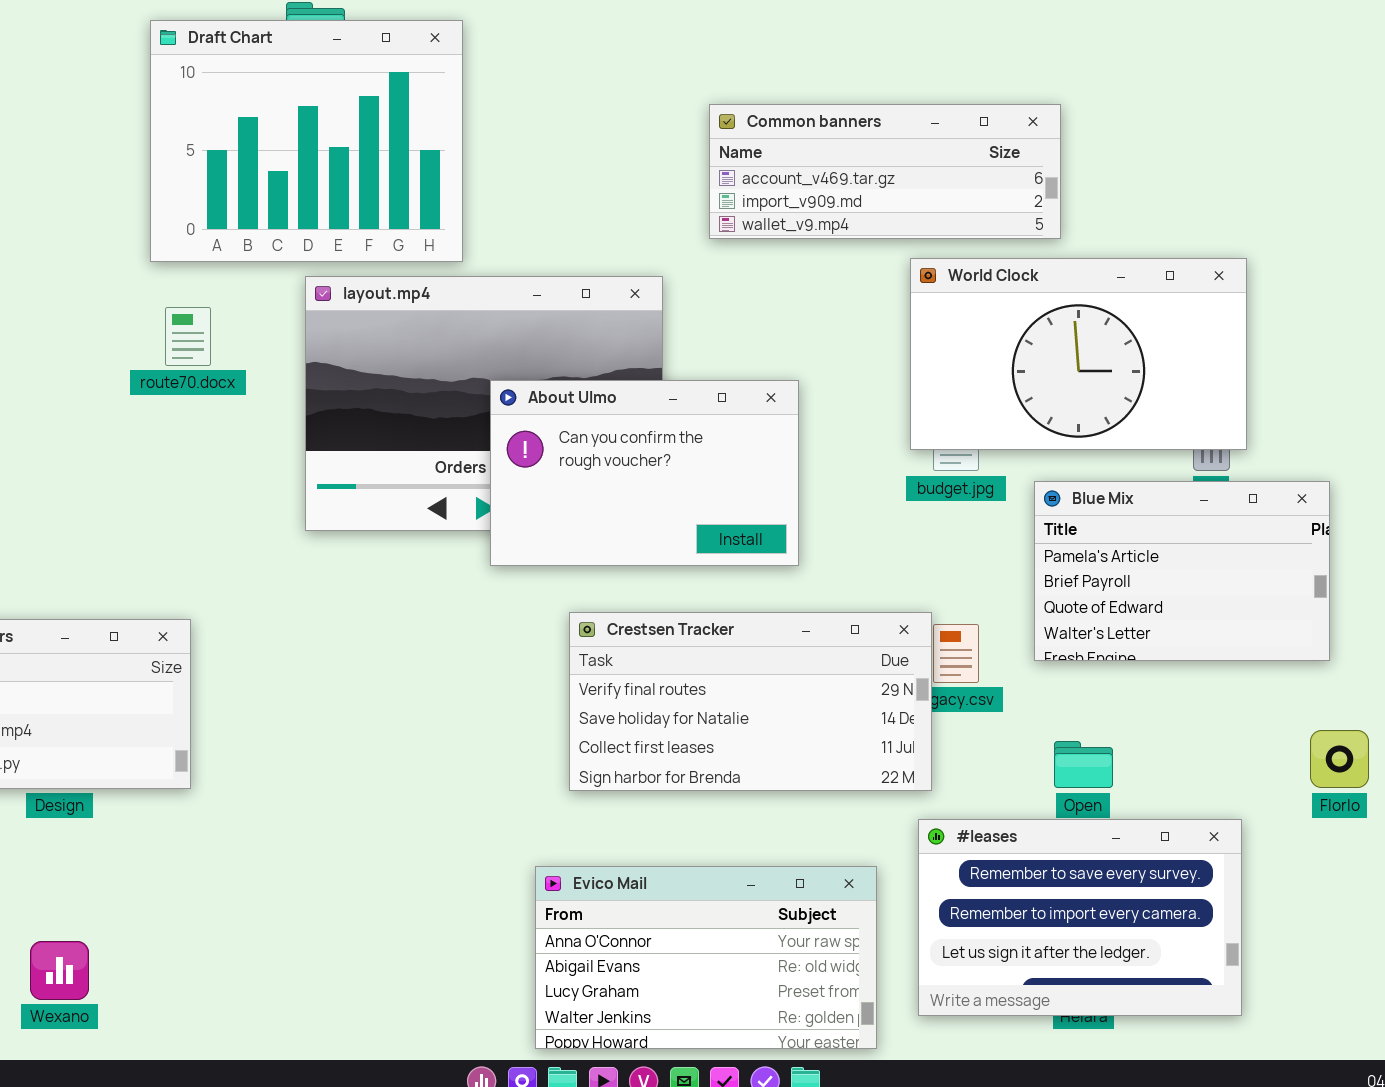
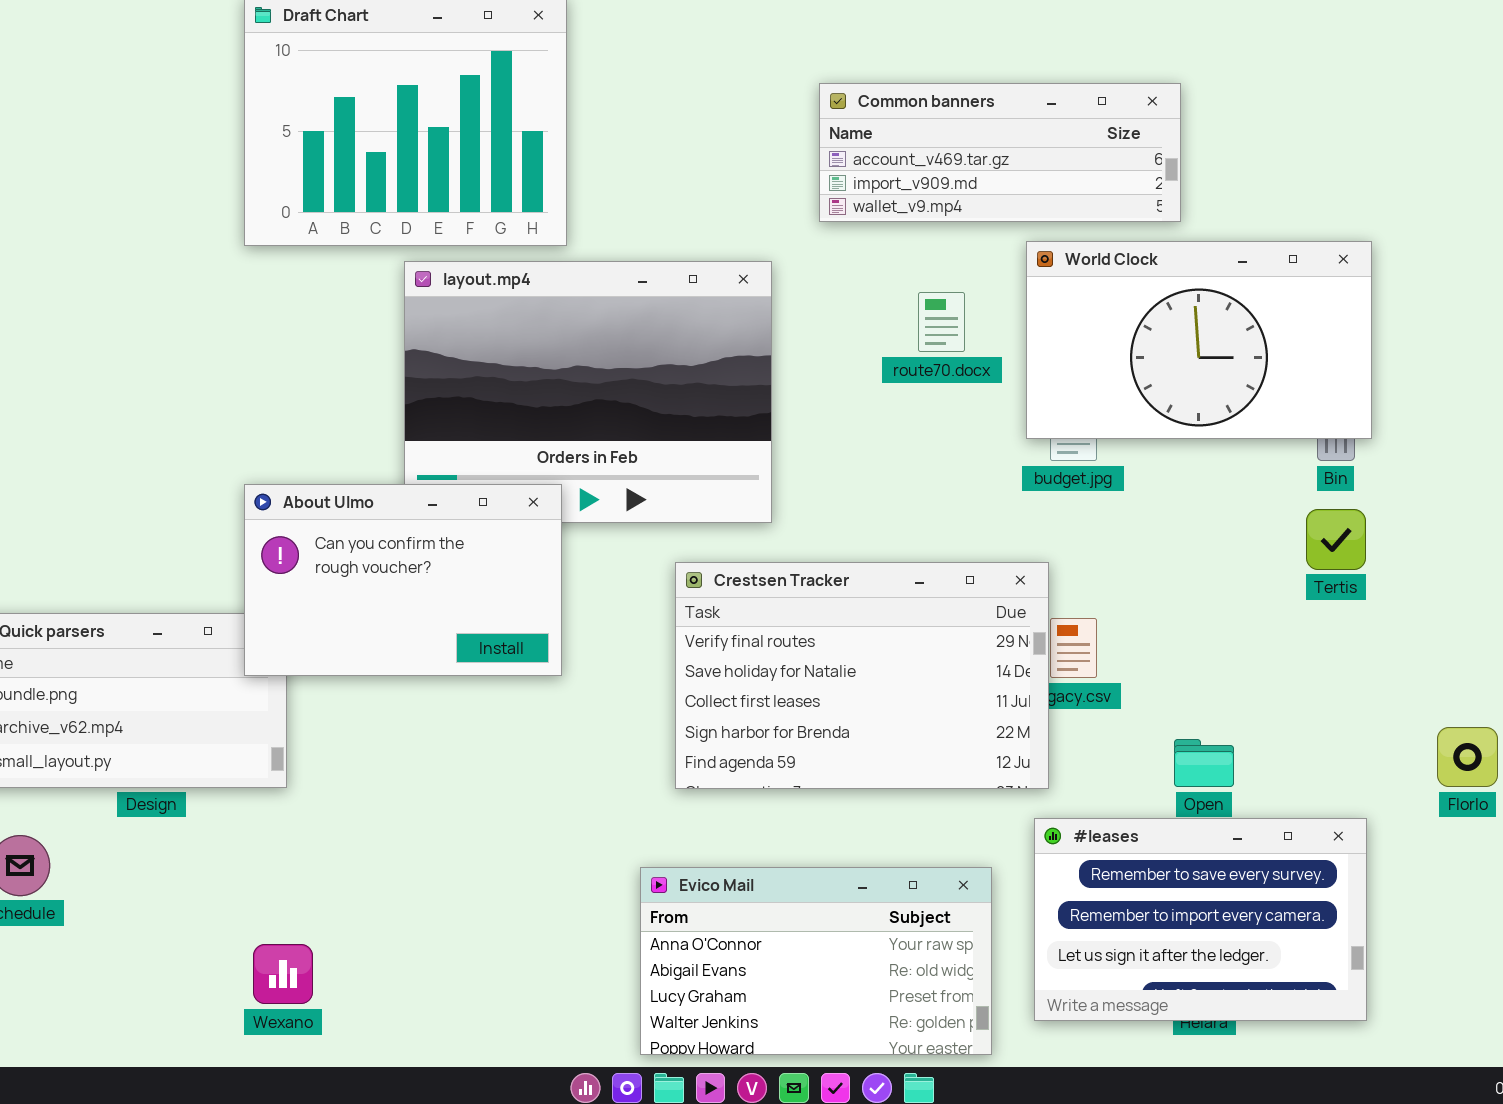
route70.docx: [165,307,211,366] -> [918,292,965,352], moved
About Ulmo: [490,380,799,566] -> [244,484,562,676], moved
Blue Mix: [1034,481,1330,661] -> none, closed
Crestsen Tracker: [569,612,932,791] -> [675,562,1049,789], resized
Wexano: [30,941,89,1000] -> [253,944,313,1004], moved

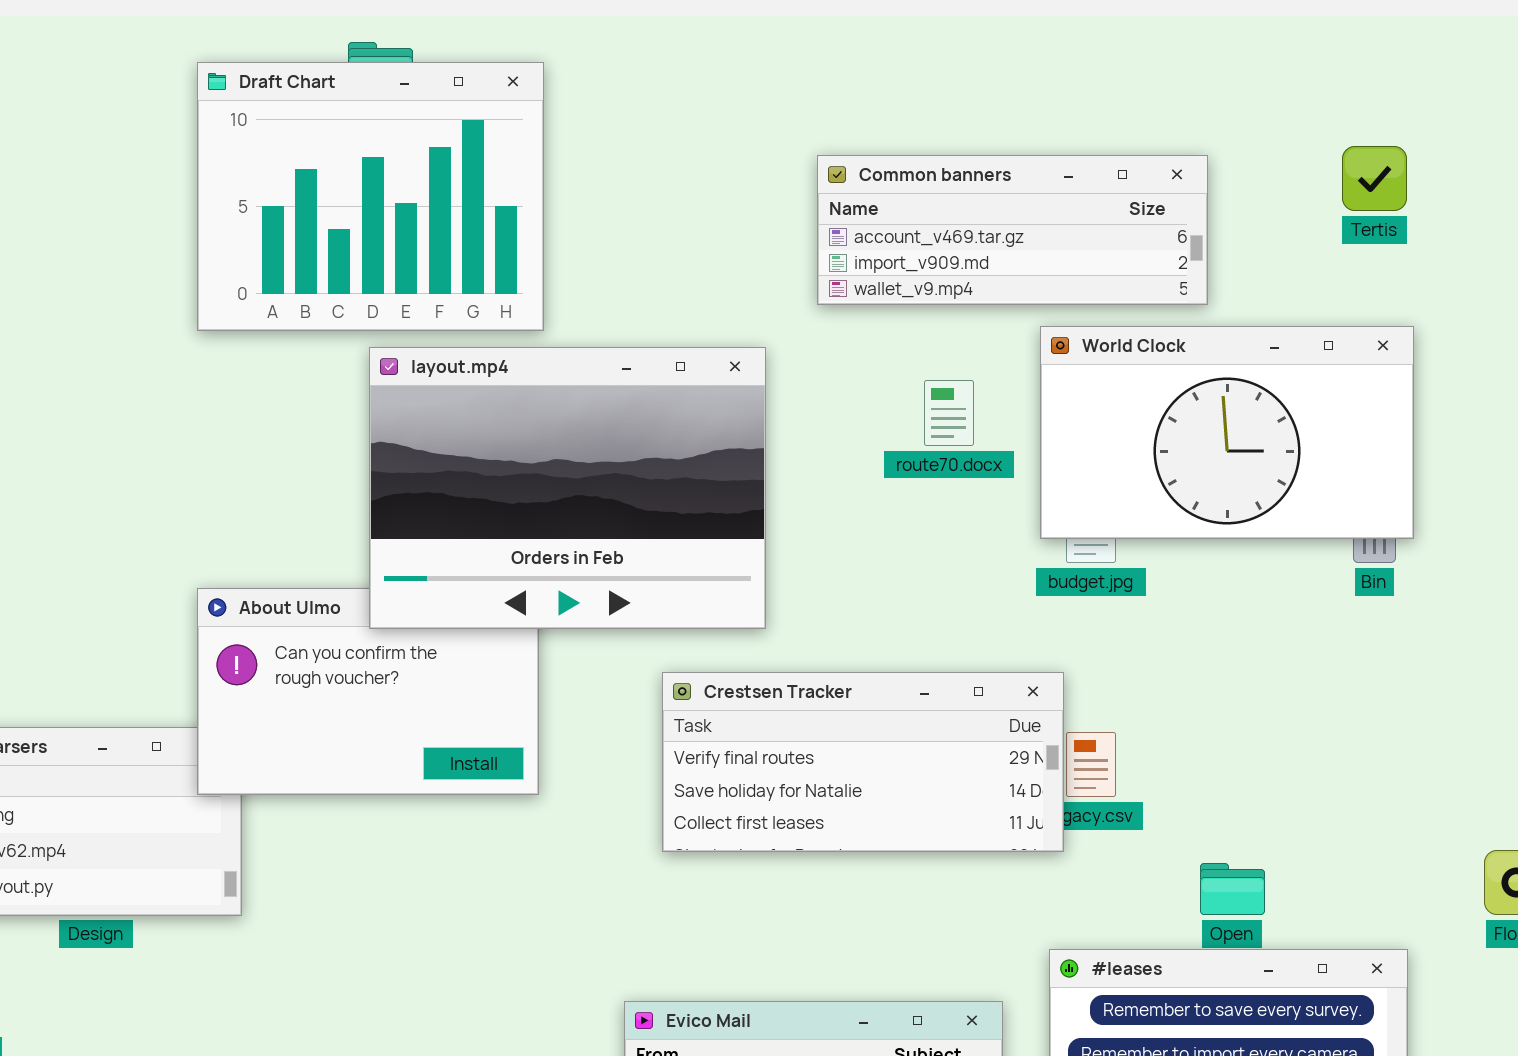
layout.mp4: [404,261,772,523] -> [369,347,766,629], raised
Tertis: [1306,509,1366,570] -> [1342,146,1407,211], moved
Crestsen Tracker: [675,562,1049,789] -> [662,672,1064,852], resized

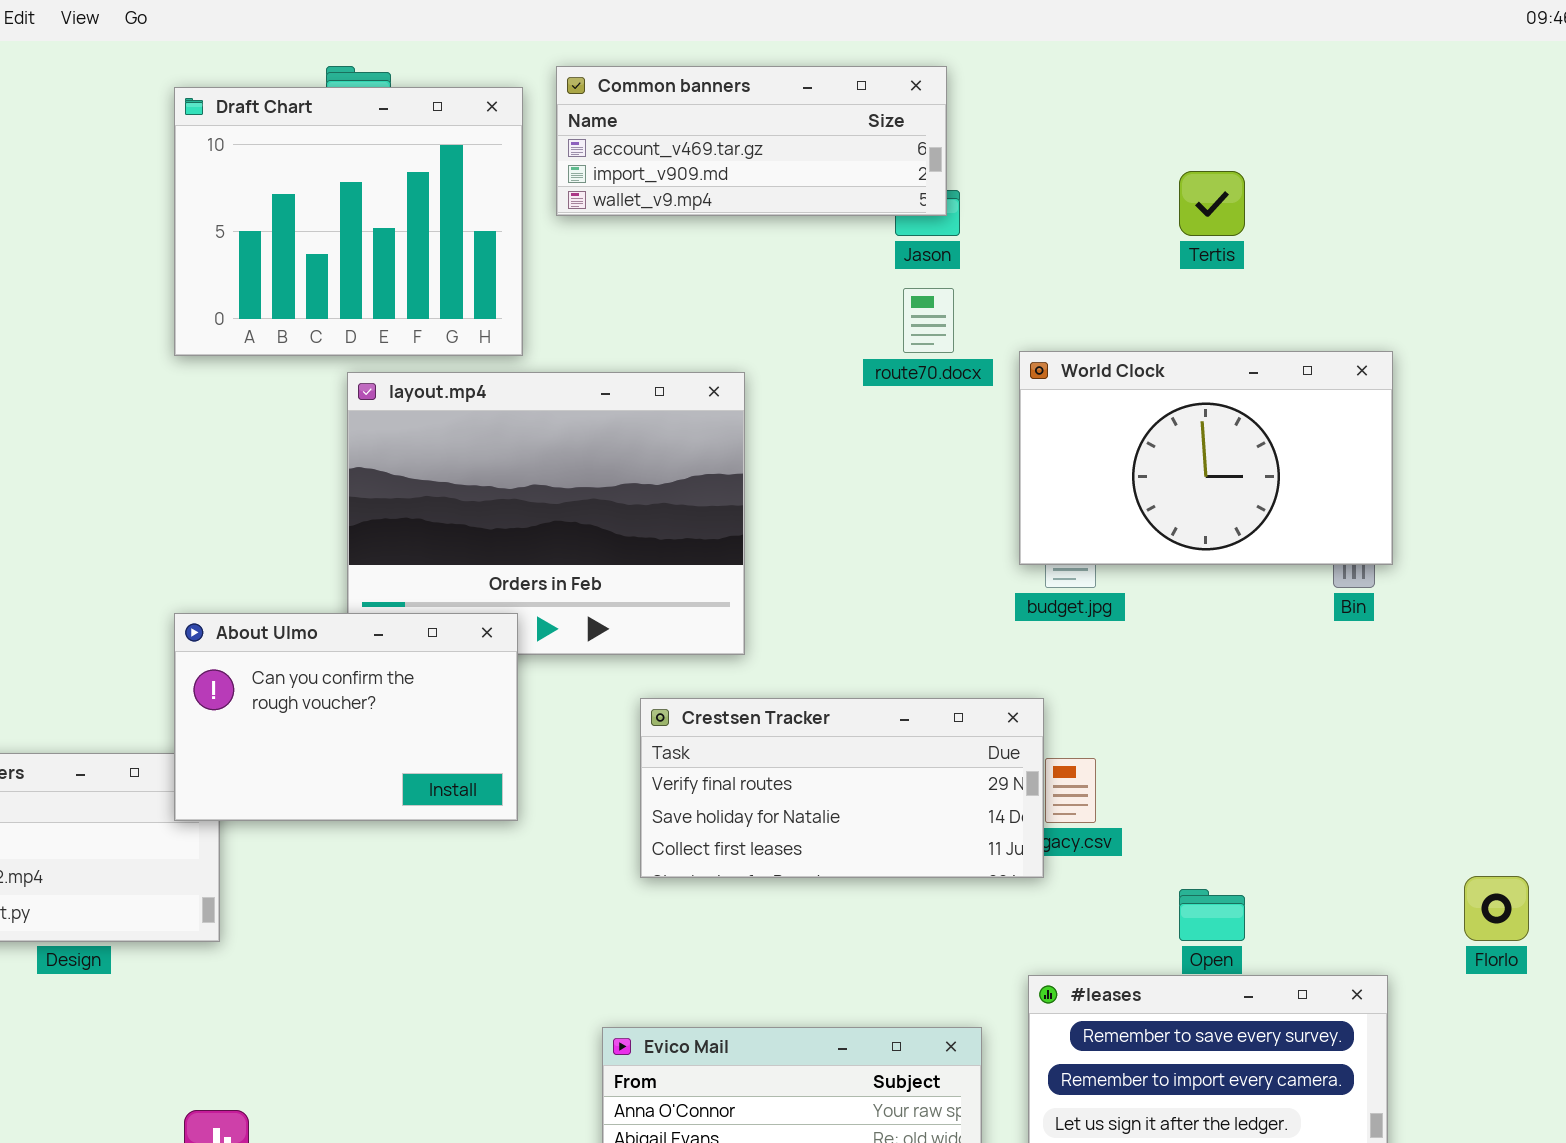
Tertis: [1342,146,1407,211] -> [1179,171,1245,236], moved
Common banners: [817,155,1208,305] -> [556,66,947,216], moved
route70.docx: [924,380,974,446] -> [903,288,954,353], moved
About Ulmo: [197,588,539,795] -> [174,613,518,821], raised

